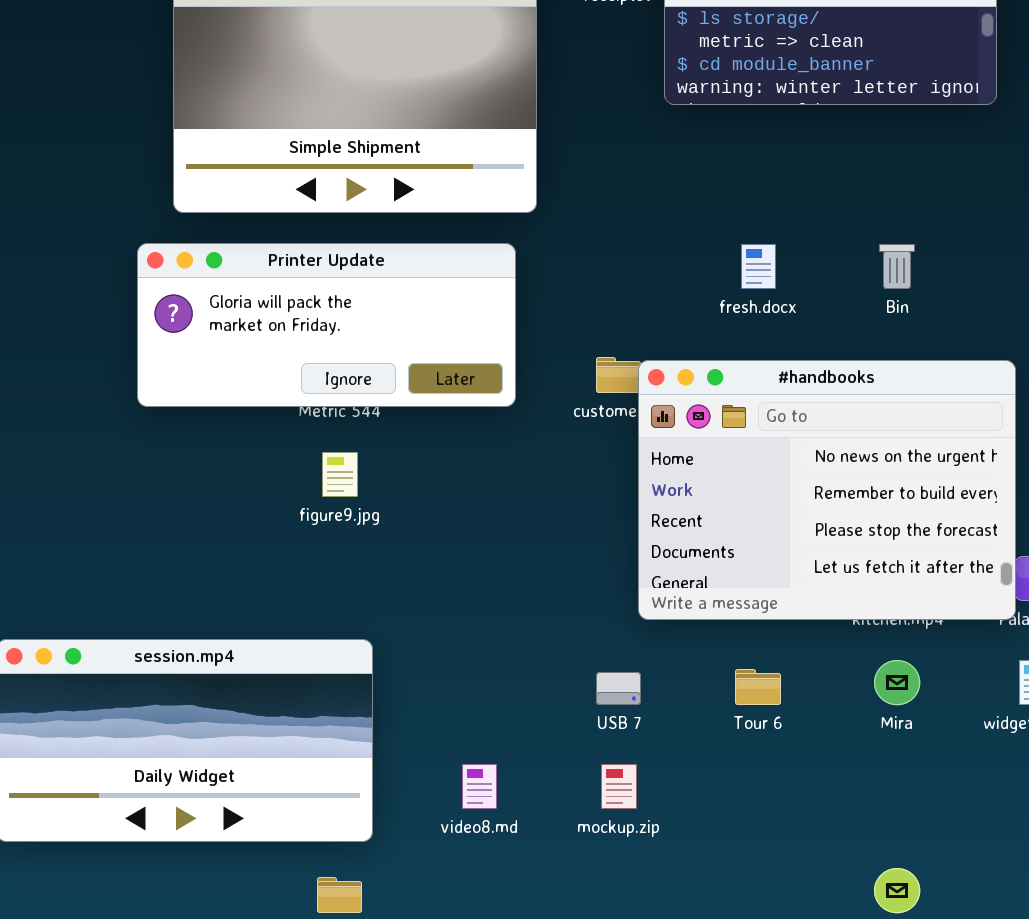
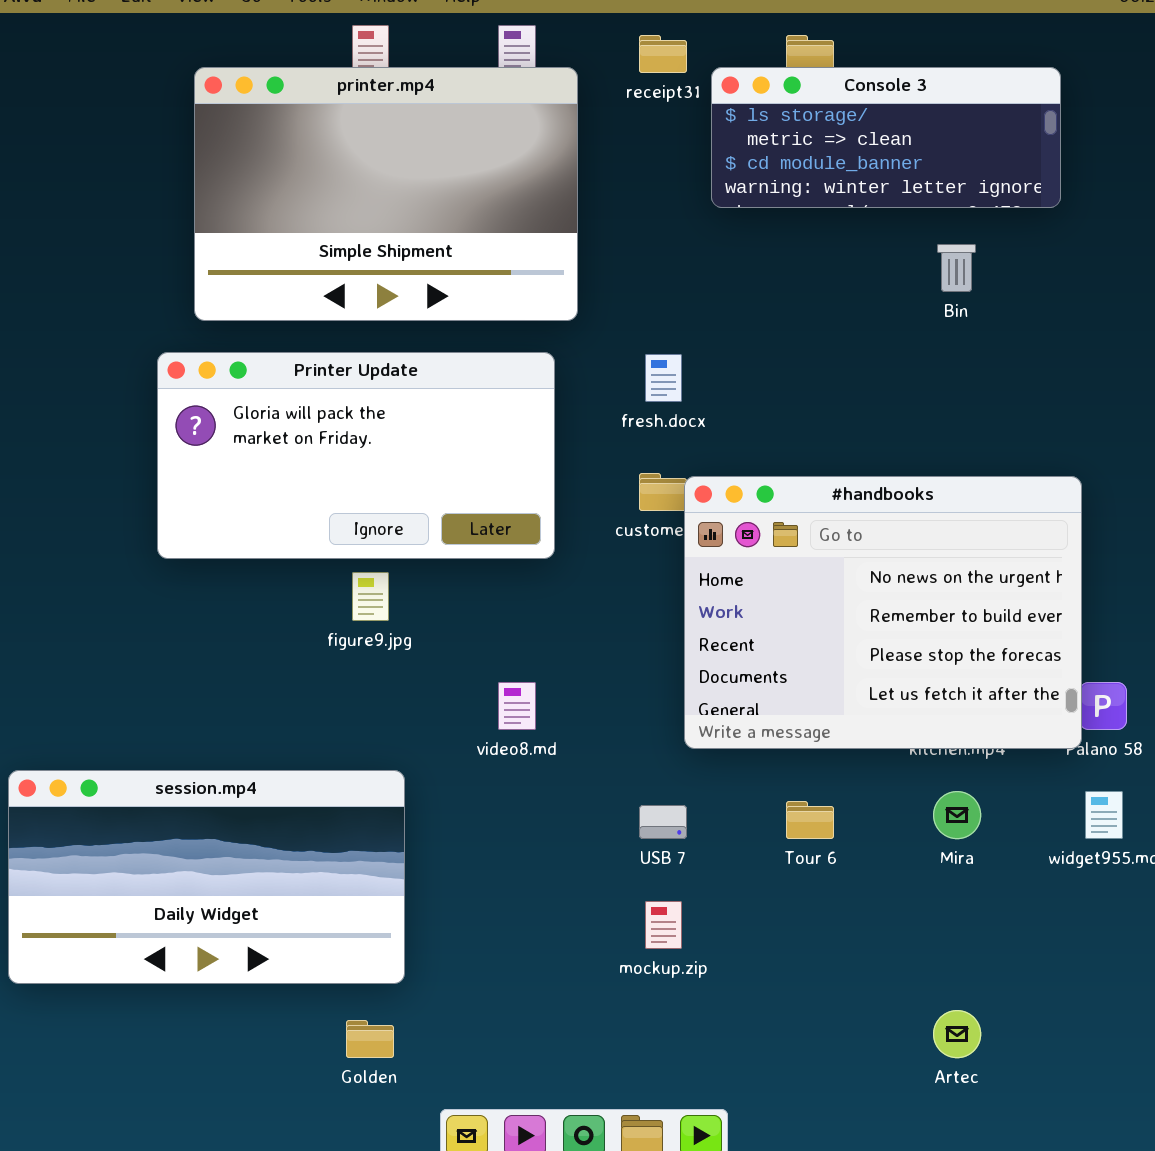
Printer Update: [137,243,516,407] -> [157,352,555,559], resized
fresh.docx: [741,244,776,289] -> [645,354,682,402], moved
Bin: [879,244,915,289] -> [937,244,976,292], moved
video8.md: [462,764,497,809] -> [498,682,536,730], moved

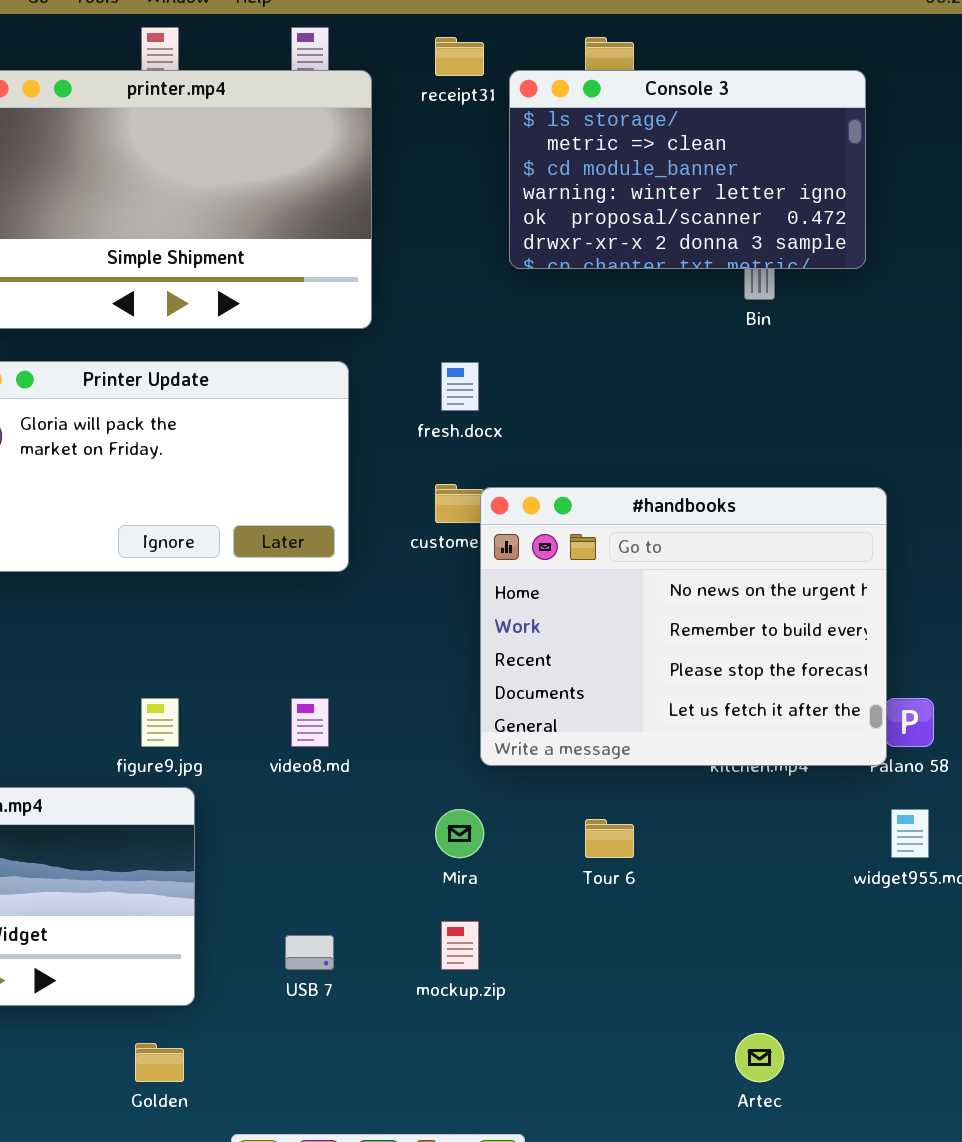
Console 3: [711,67,1061,208] -> [509,70,866,269], resized
figure9.jpg: [352,572,389,621] -> [141,698,179,747], moved
Mira: [933,791,981,839] -> [435,809,484,858], moved
USB 7: [639,805,687,839] -> [285,935,334,970], moved

